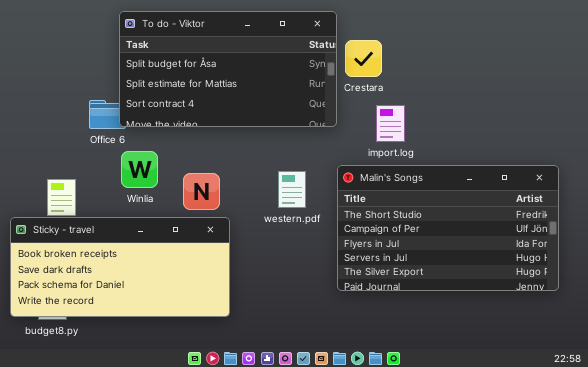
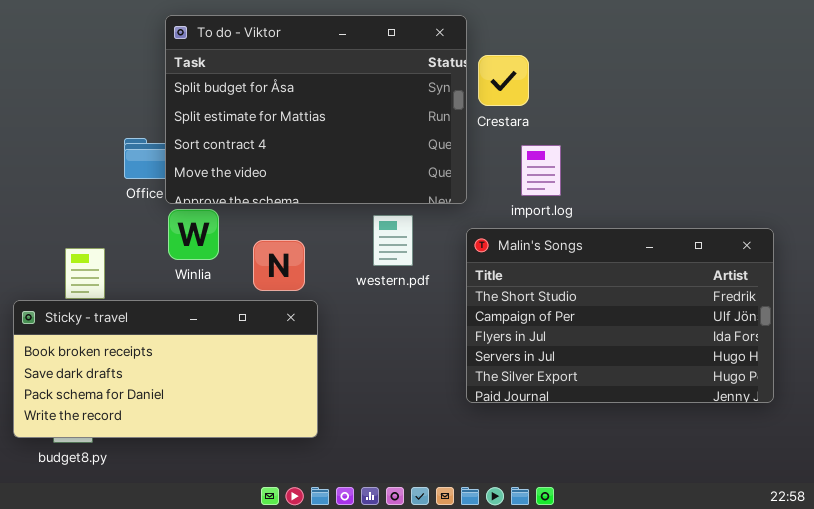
To do - Viktor: [119,11,337,127] -> [165,15,467,204], resized
western.pdf: [278,171,306,208] -> [373,215,413,266], moved

